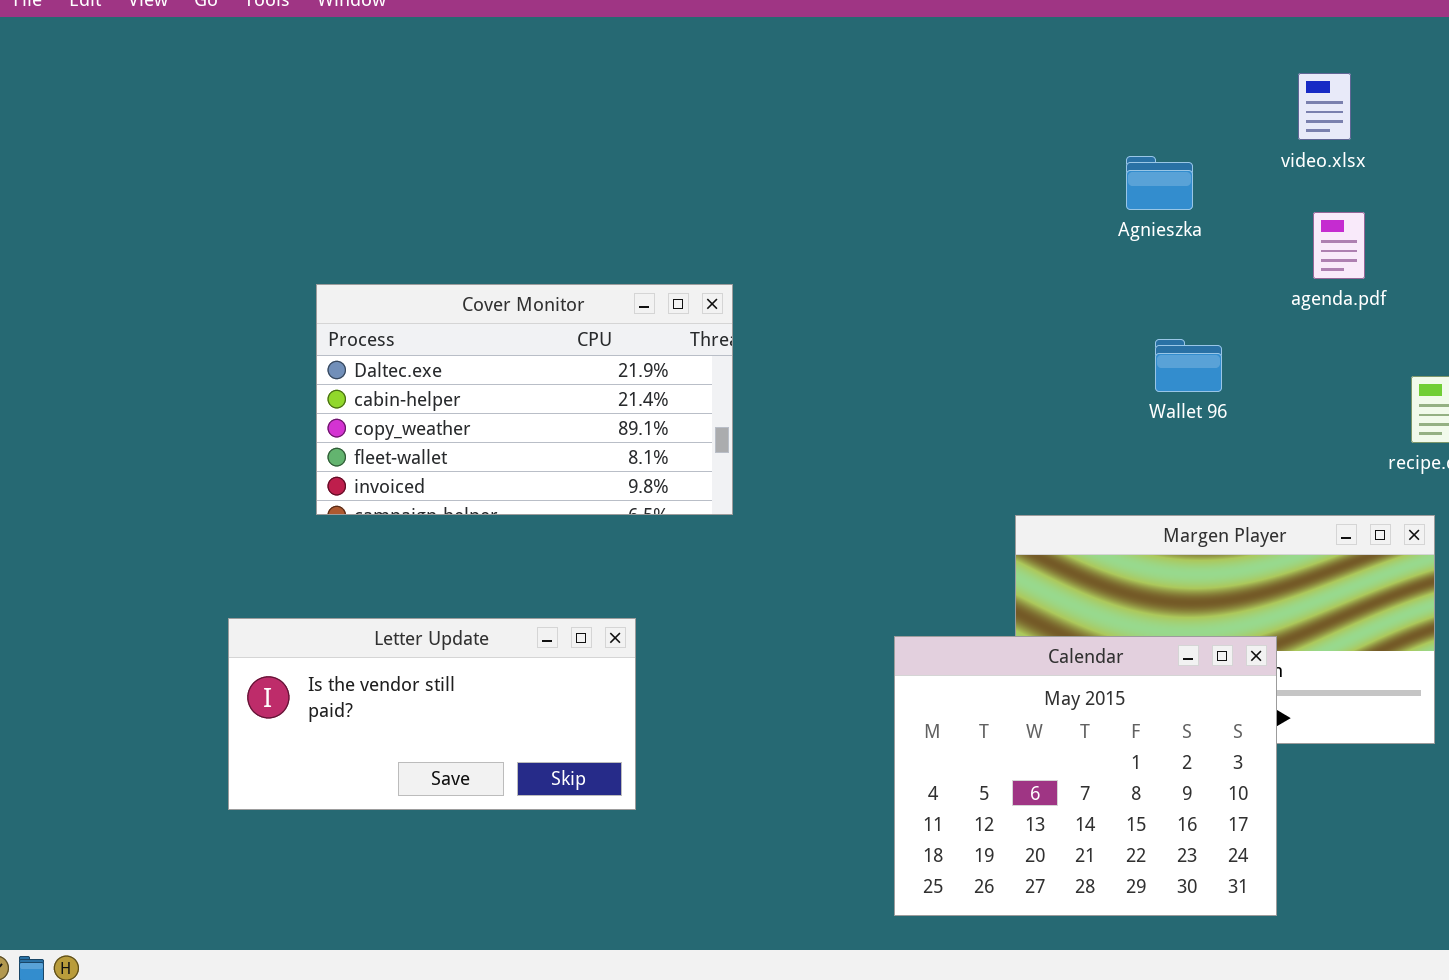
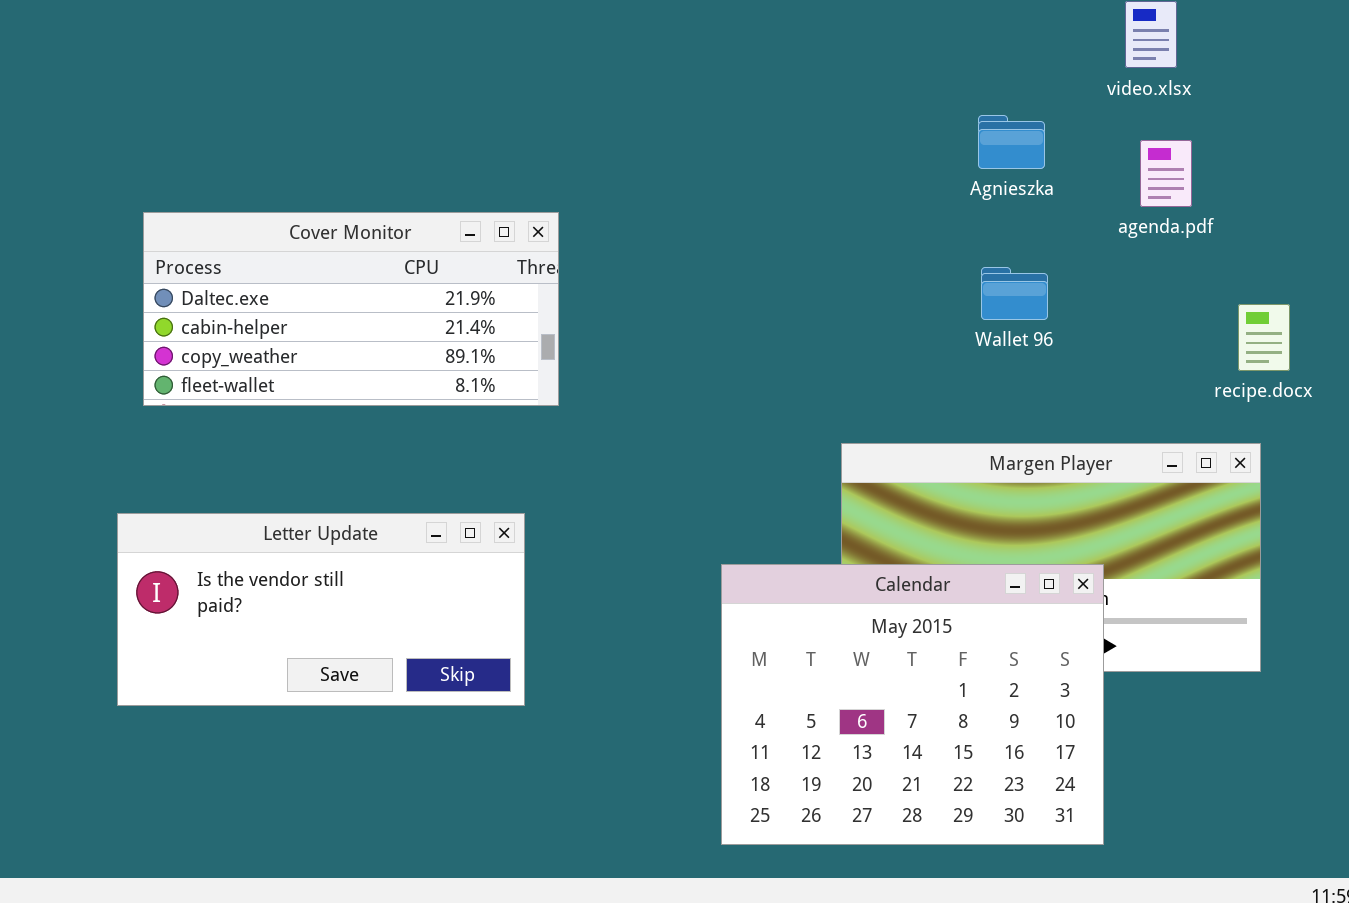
Agnieszka: [1126,156,1193,210] -> [978,115,1045,169], moved
Cover Monitor: [316,284,733,515] -> [143,212,559,406], resized
Letter Update: [228,618,636,810] -> [117,513,525,706], moved

